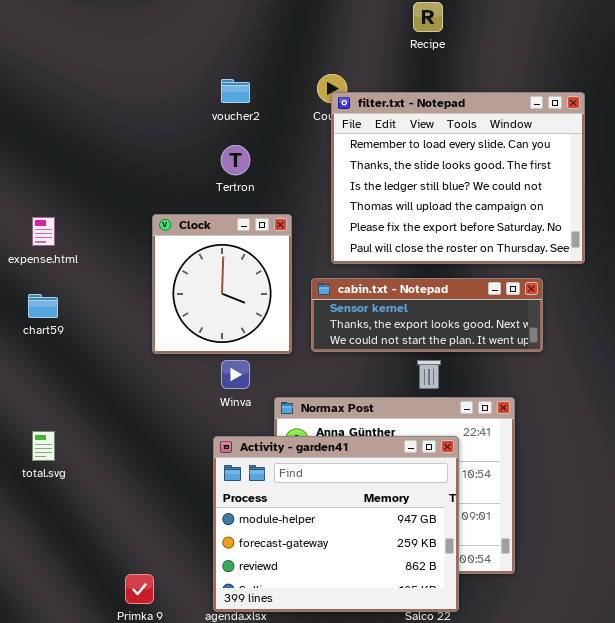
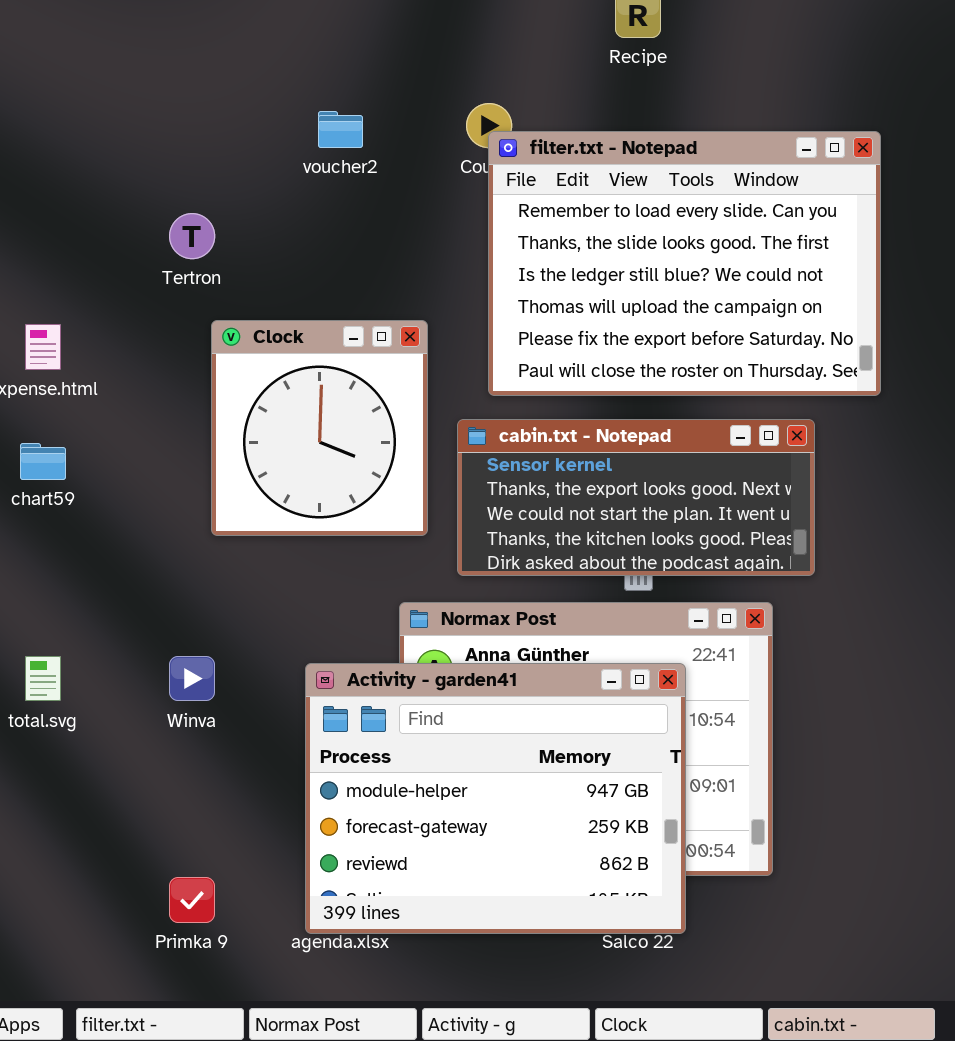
Tertron: [221,145,250,175] -> [169,213,215,259], moved
cabin.txt - Notepad: [311,278,543,352] -> [457,419,815,576], resized
Winva: [221,360,250,389] -> [169,656,215,701], moved

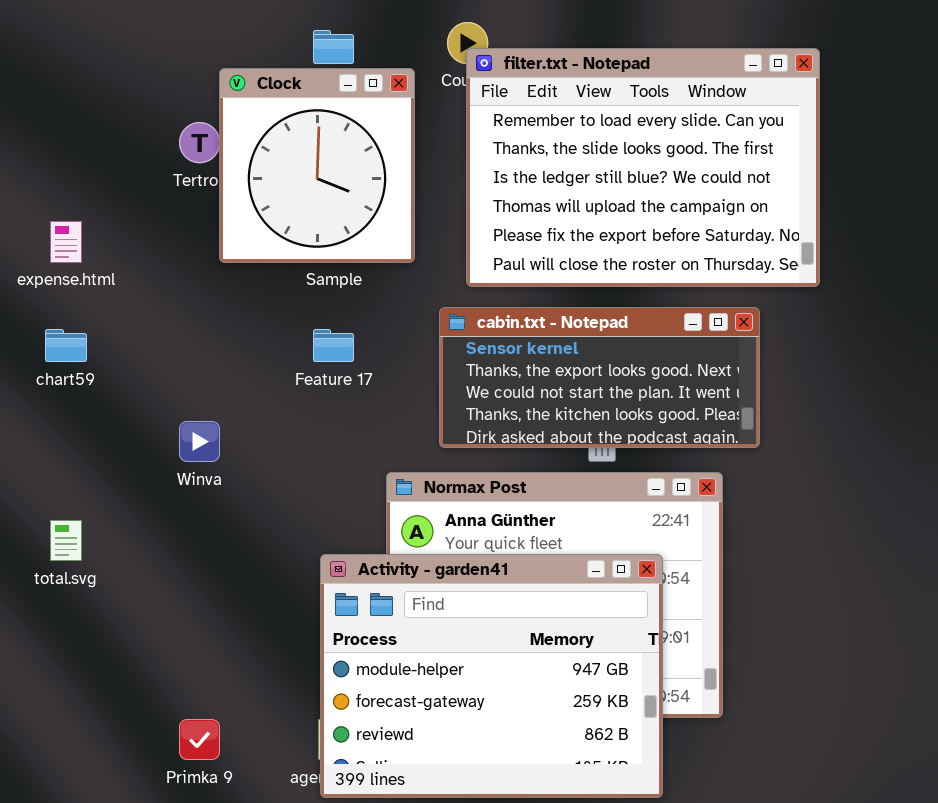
Clock: [211,320,428,536] -> [219,68,415,263], moved
Winva: [169,656,215,701] -> [179,421,220,462], moved
Activity - garden41: [305,663,686,934] -> [320,554,663,798], moved

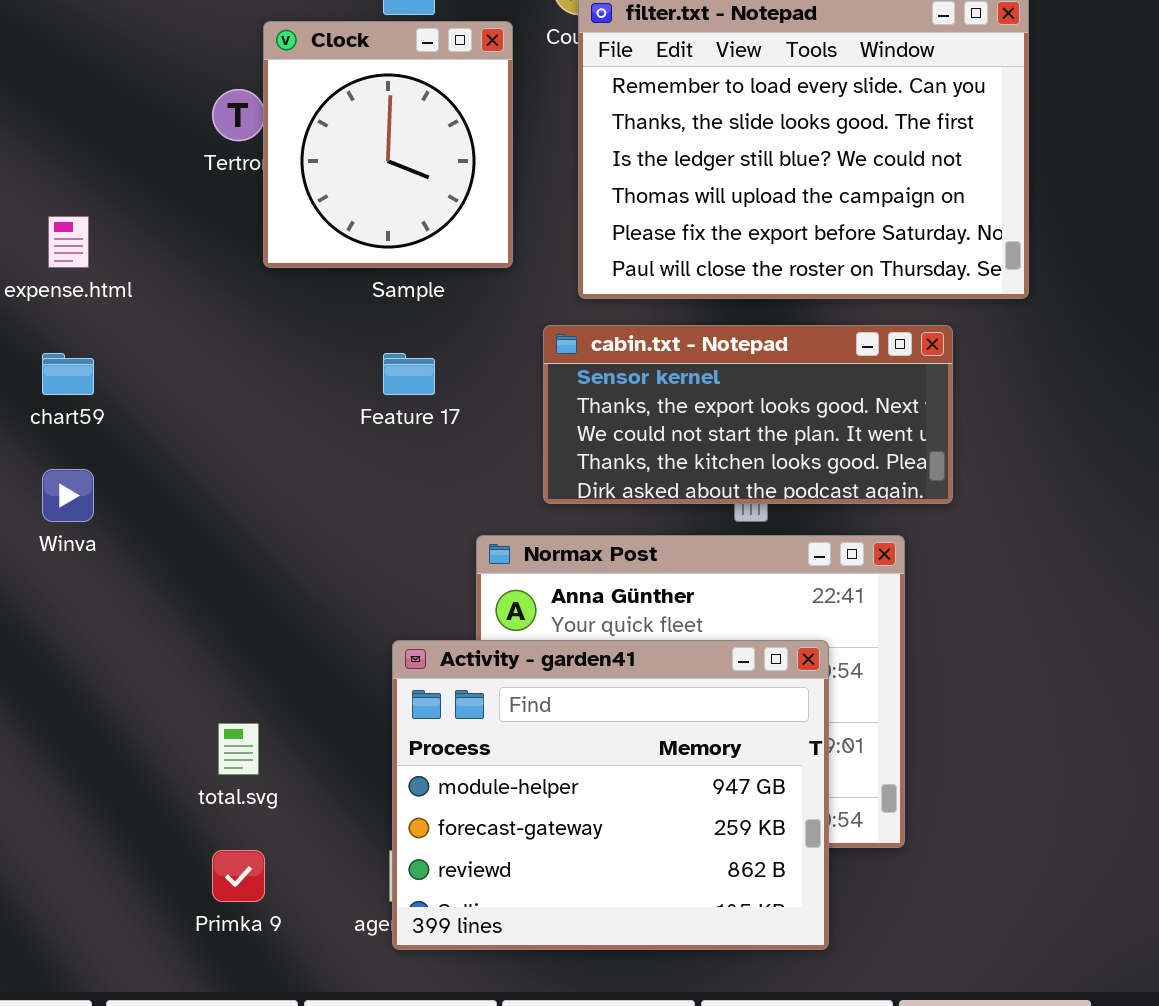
Winva: [179,421,220,462] -> [42,469,94,522], moved
total.svg: [50,520,82,561] -> [218,723,259,775], moved

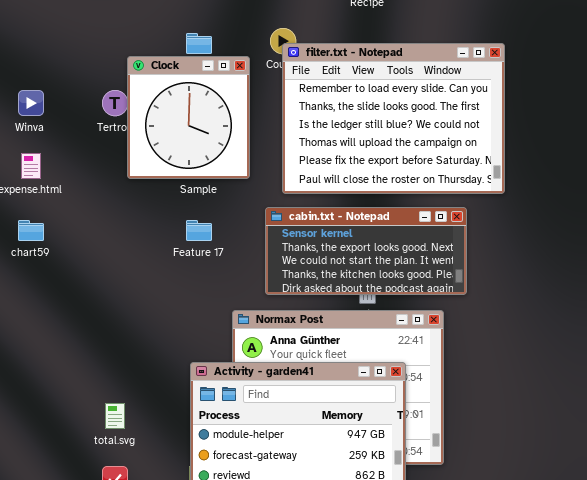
Winva: [42,469,94,522] -> [18,90,44,116], moved

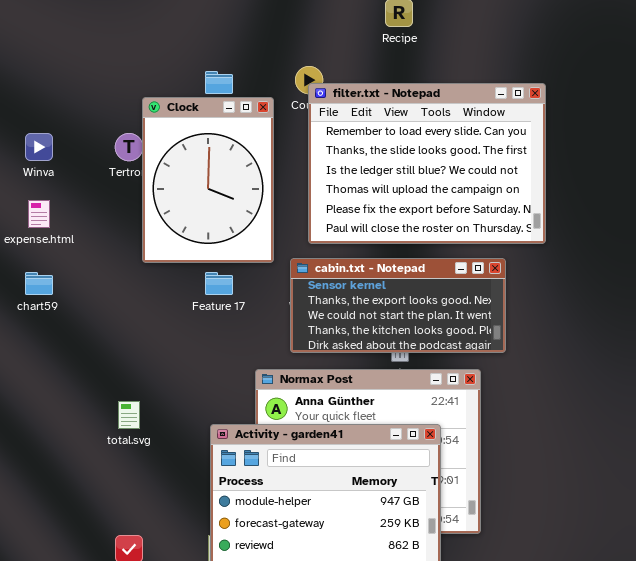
Clock: [127,56,250,179] -> [142,97,274,263], resized
total.svg: [105,403,125,429] -> [118,401,140,429], moved

